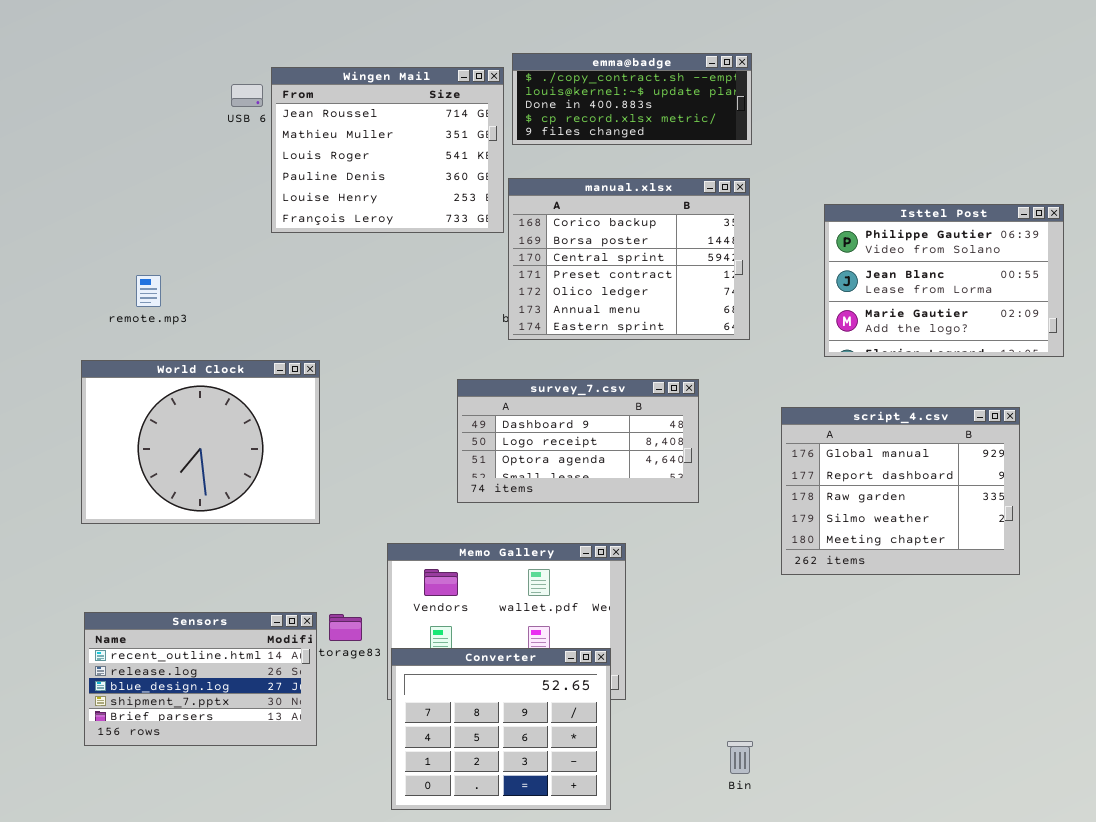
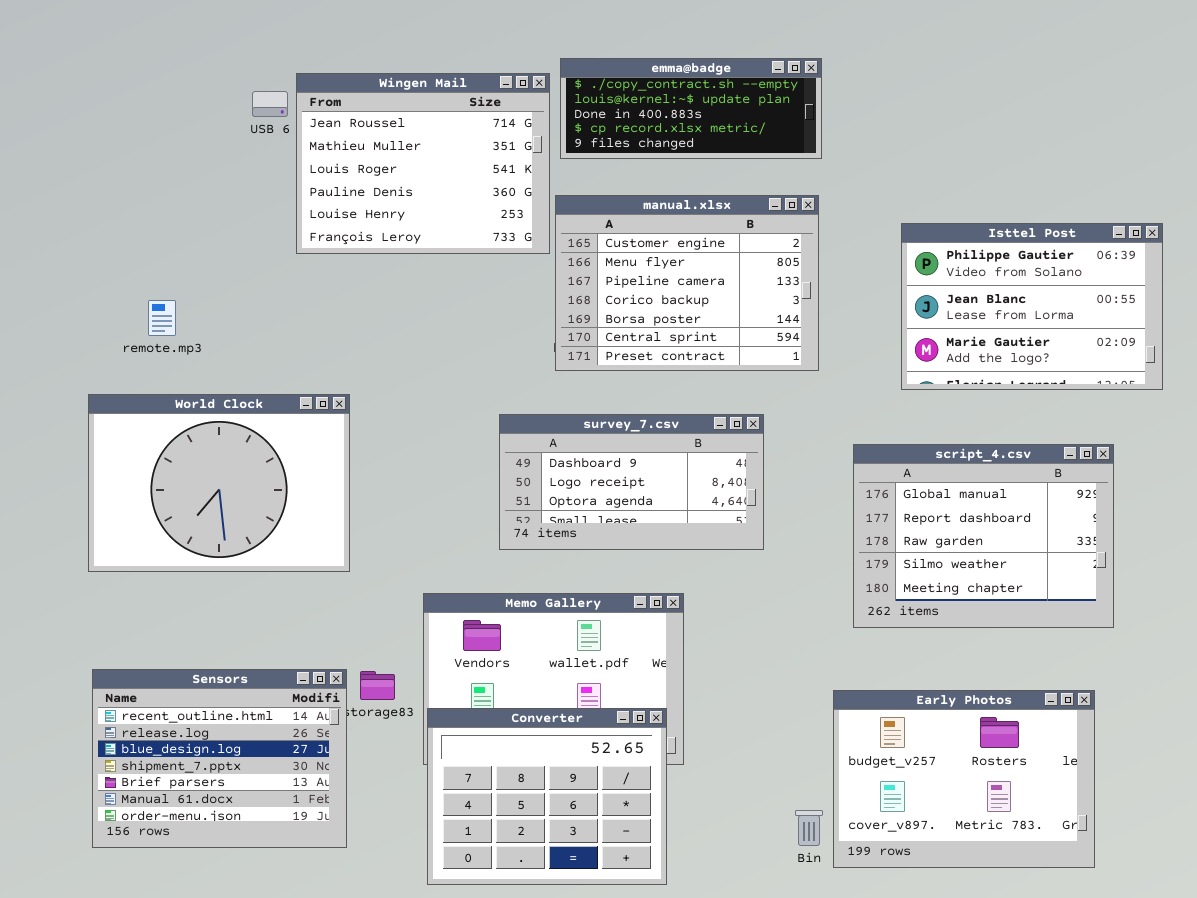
manual.xlsx: [508,178,750,340] -> [555,195,819,371], scrolled up 3 rows
Sensors: [84,612,317,746] -> [92,669,347,848], resized
Early Photos: none -> [833,690,1095,868], opened

